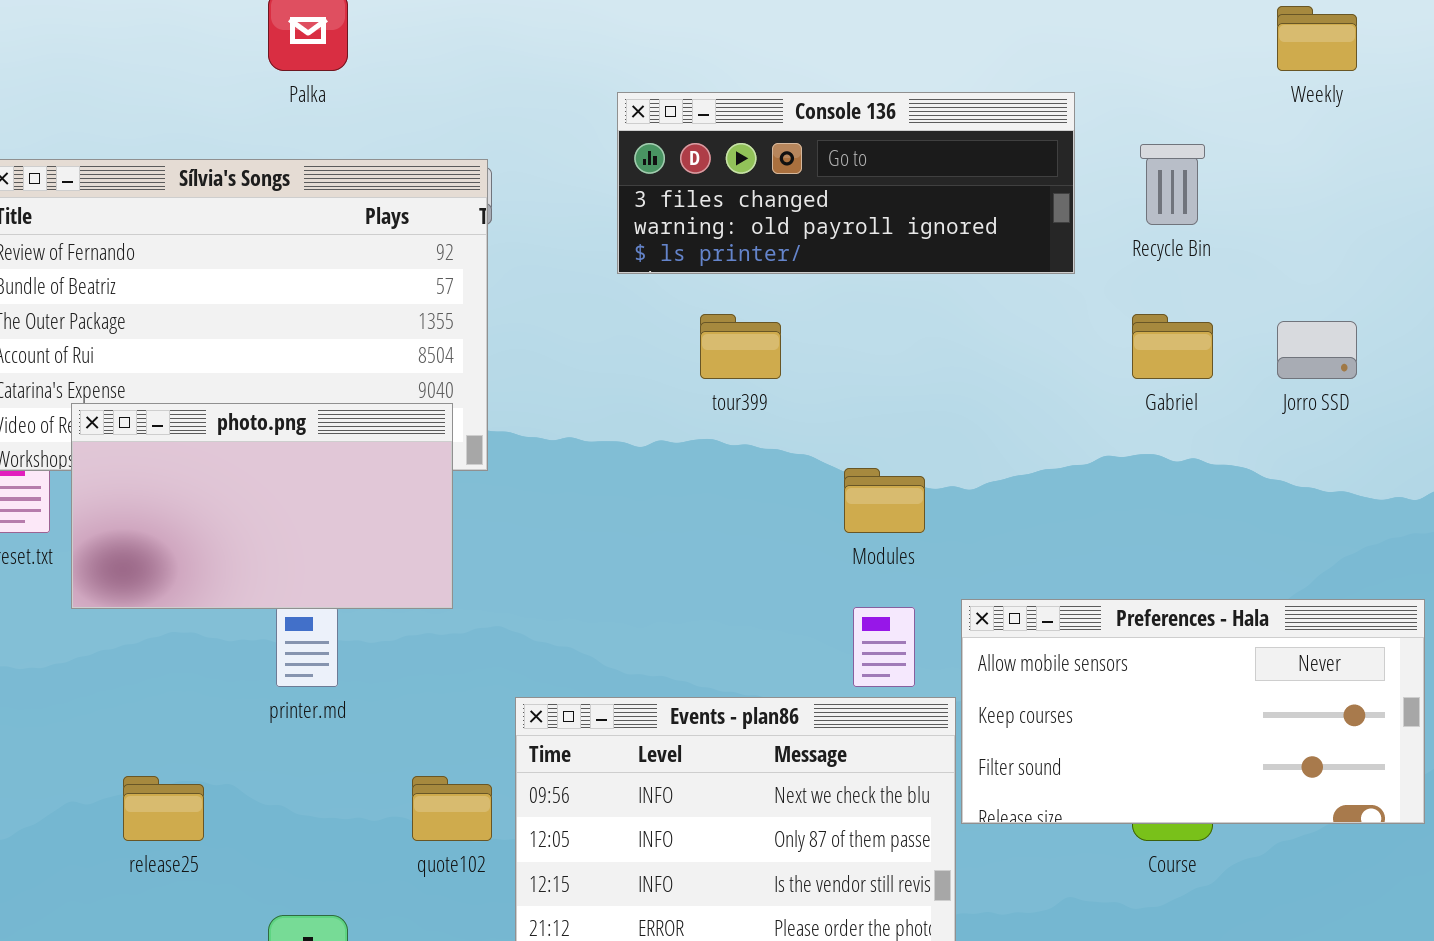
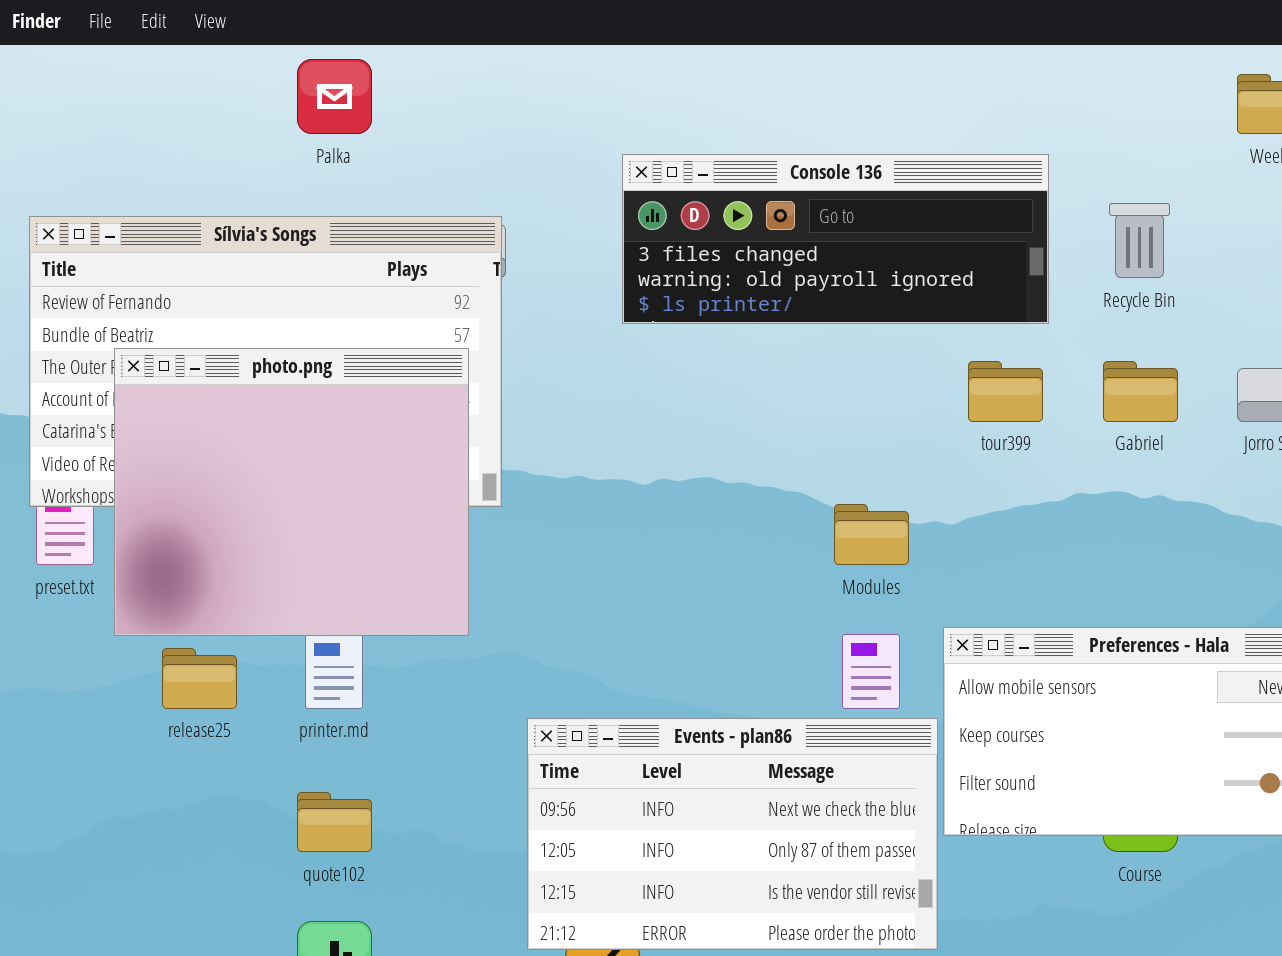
tour399: [700,314,781,379] -> [968,361,1043,422], moved
photo.png: [71,403,453,609] -> [114,348,469,636], resized
release25: [123,776,204,841] -> [162,648,237,709], moved
quote102: [412,776,492,841] -> [297,792,372,852], moved

